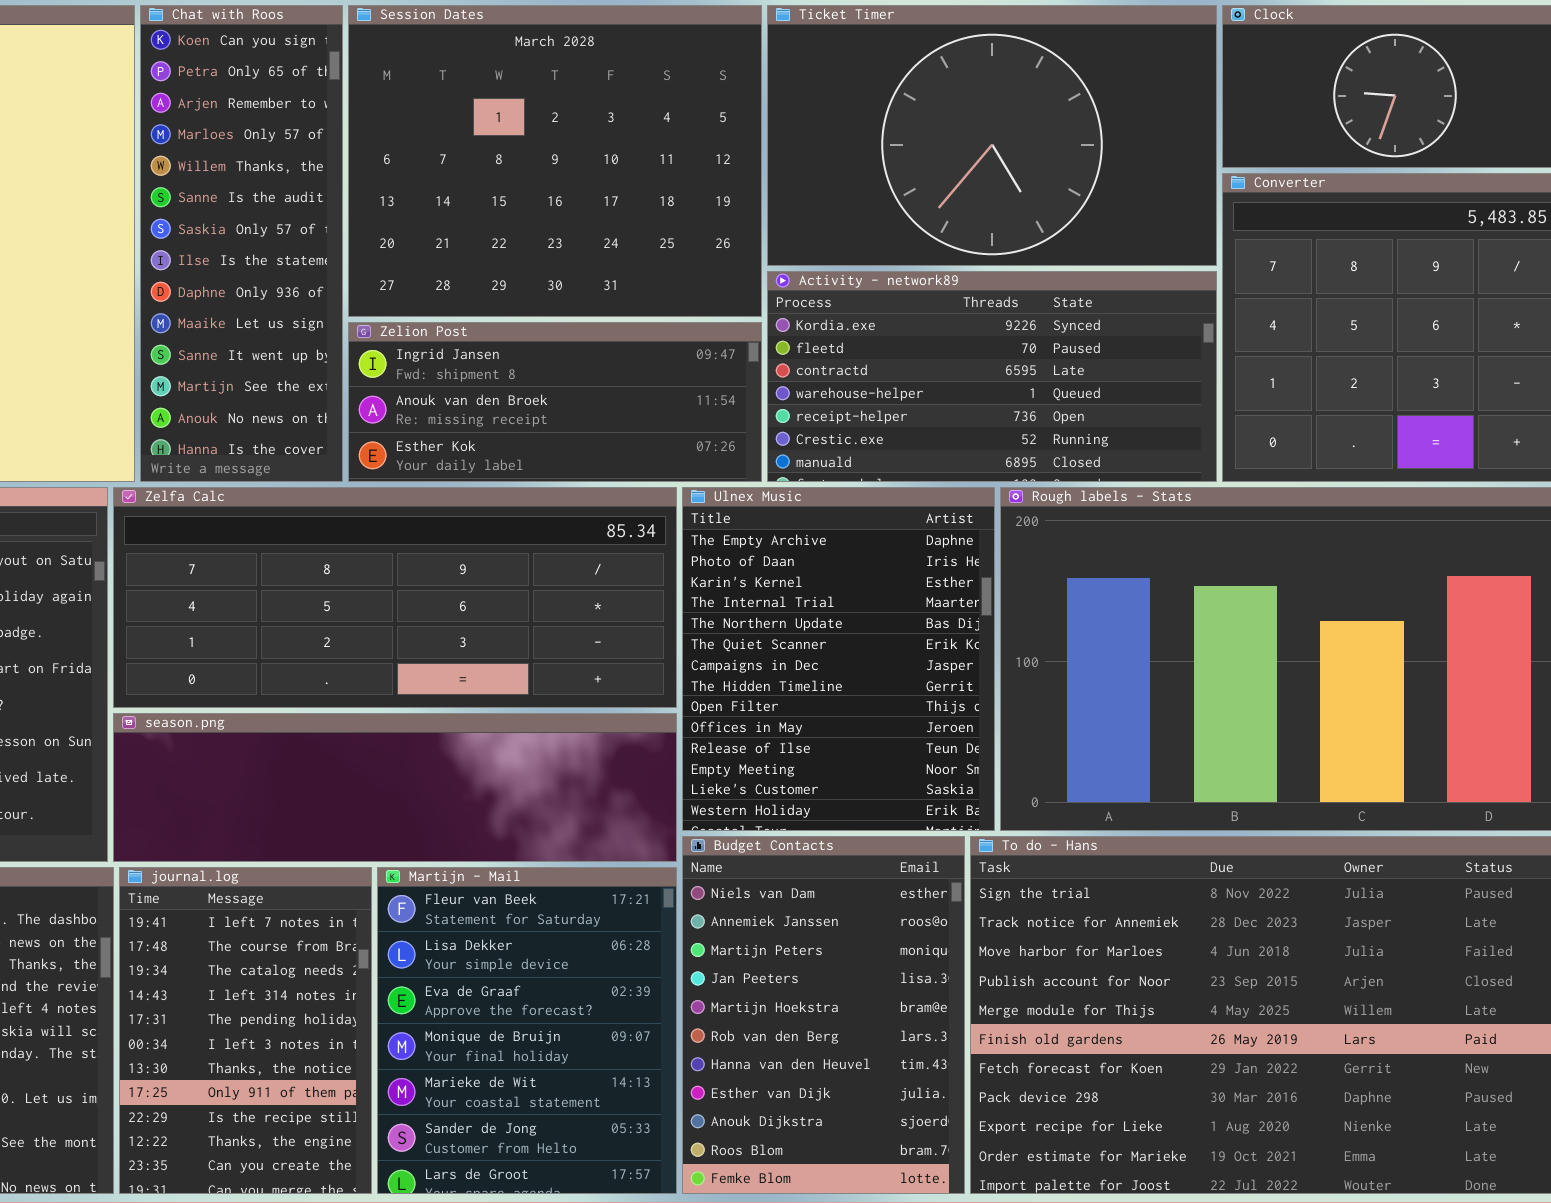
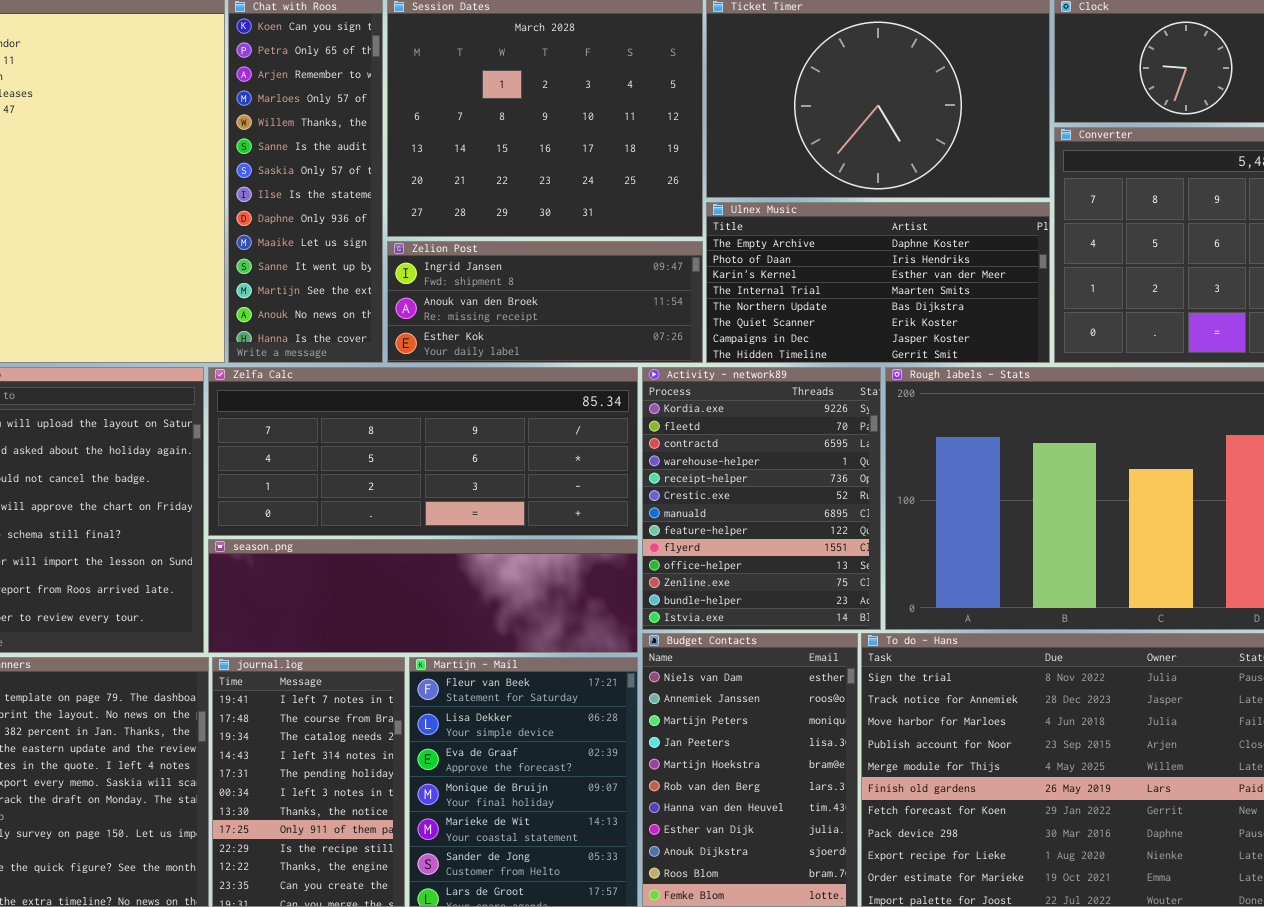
Activity - network89: [767,271,1217,482] -> [642,367,881,630], moved, resized
Ulnex Music: [682,487,995,831] -> [706,202,1050,363], moved, resized

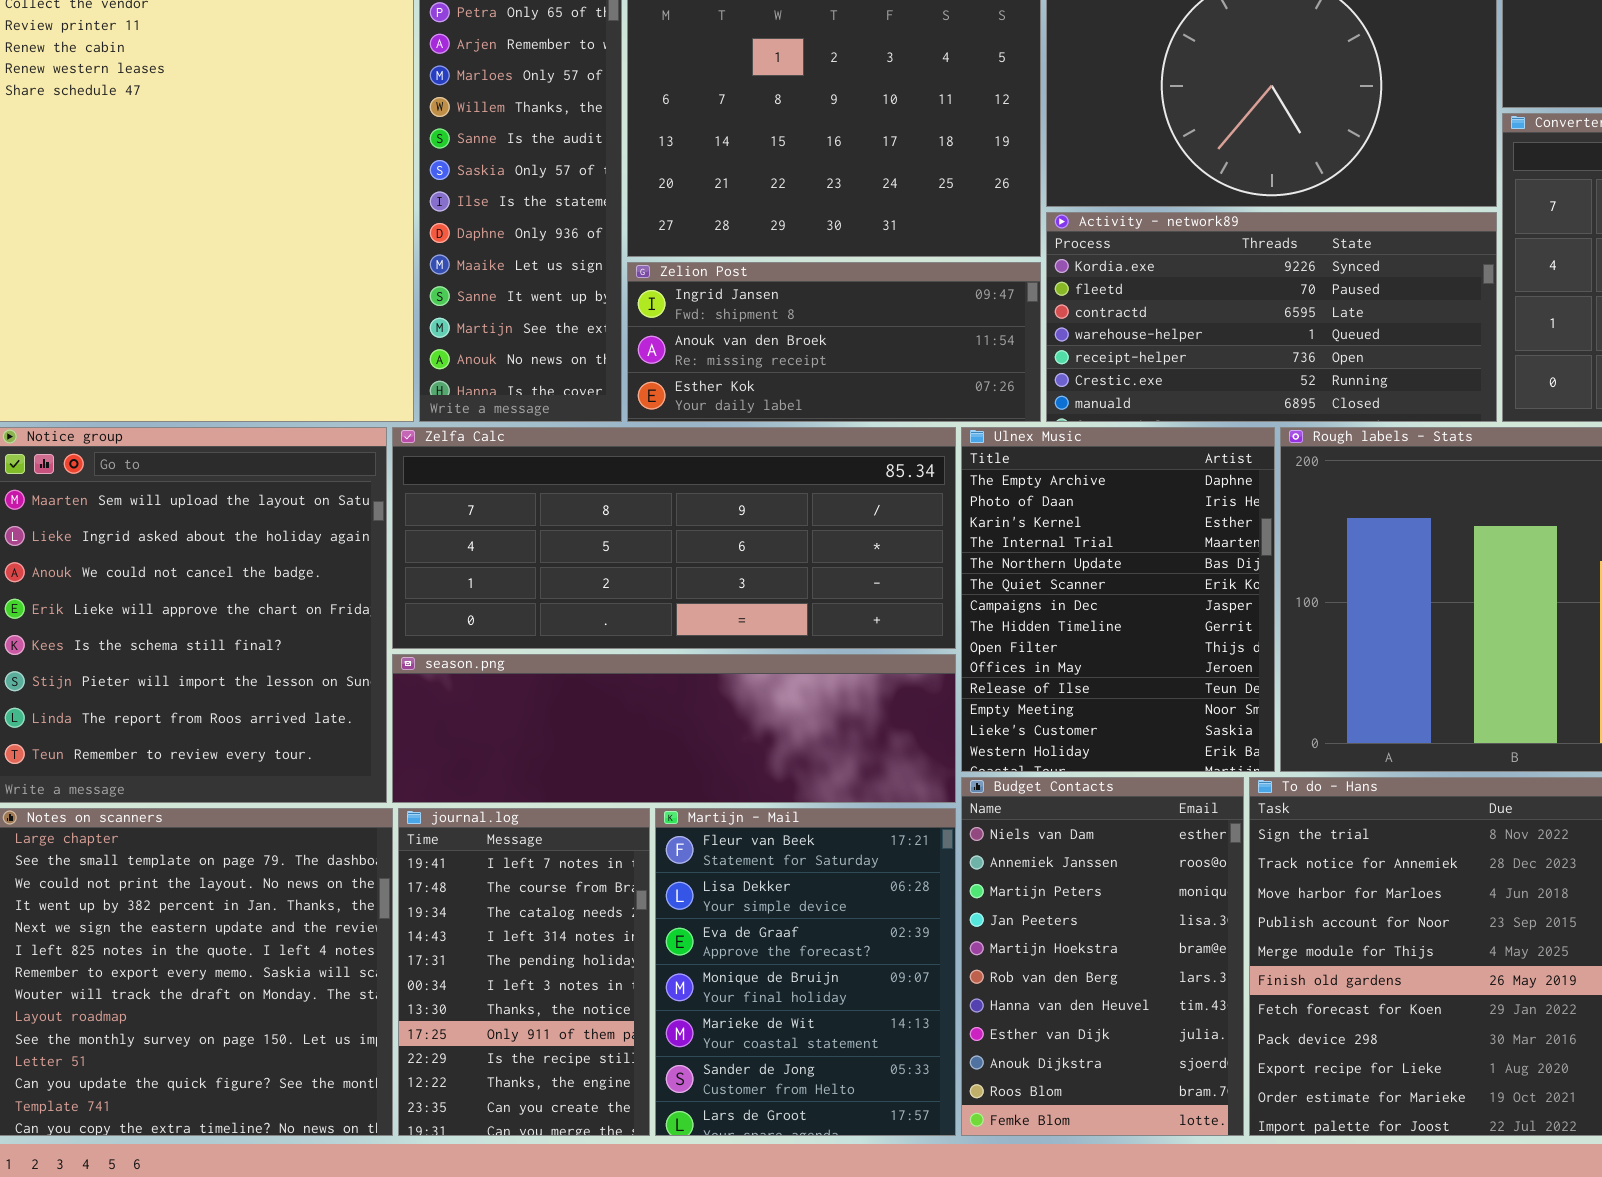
Ulnex Music: [706,202,1050,363] -> [961,427,1275,772], moved, resized
Activity - network89: [642,367,881,630] -> [1046,212,1497,422], moved, resized

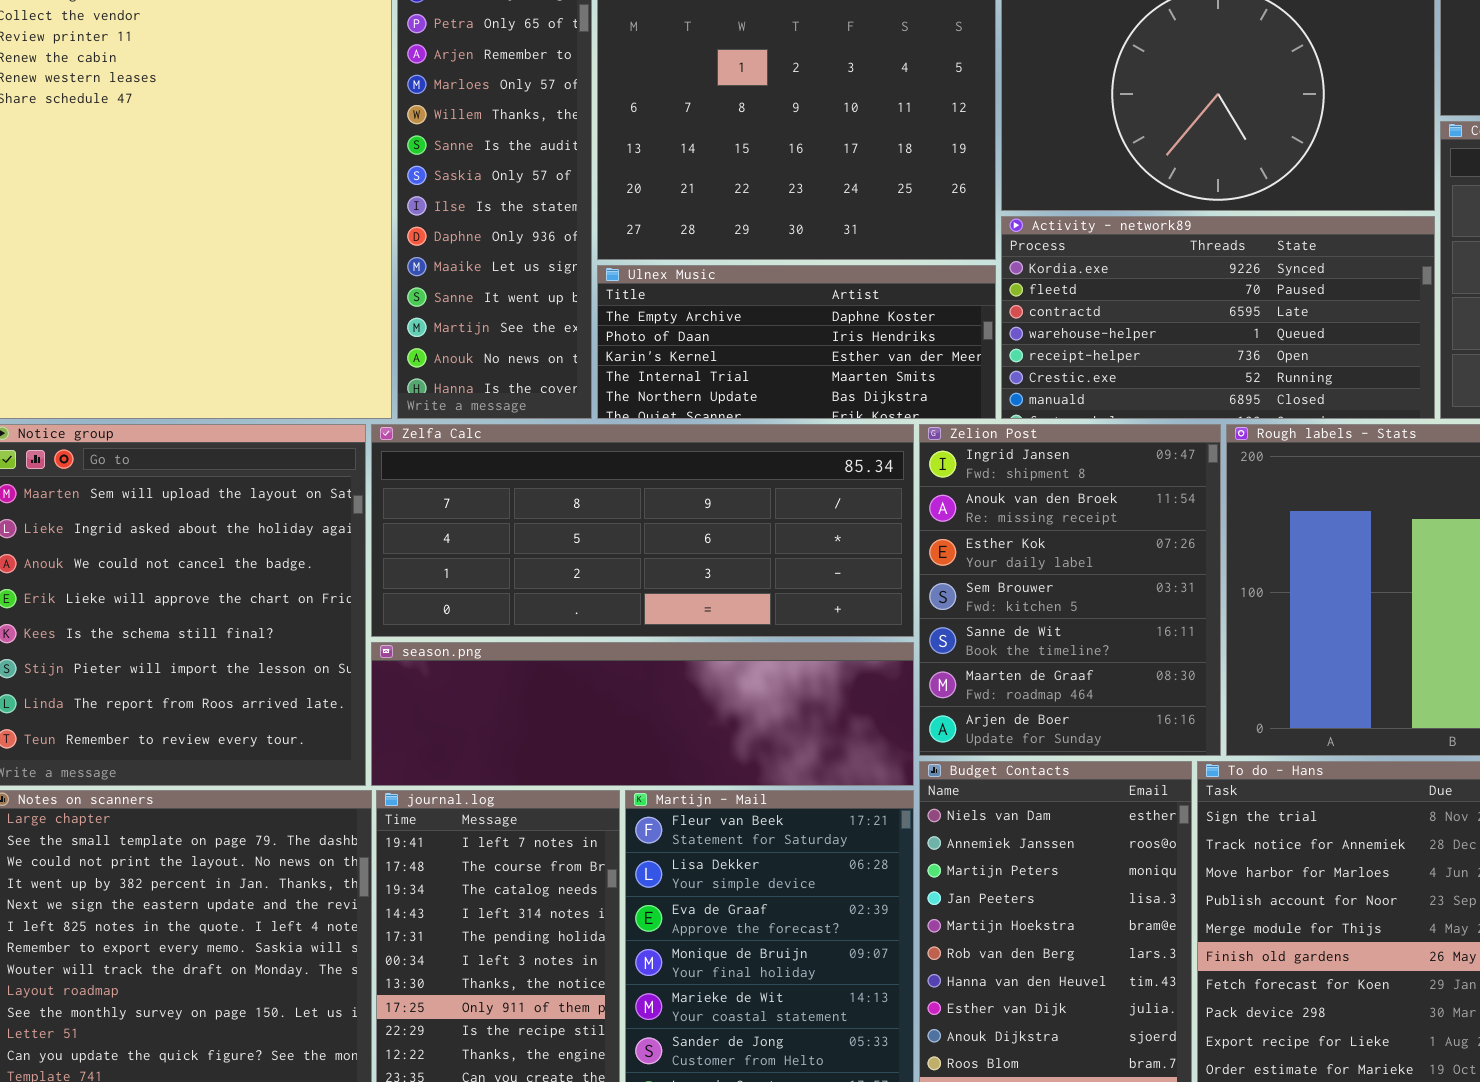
Zelion Post: [627,262,1041,422] -> [919,424,1221,756], moved, resized
Ulnex Music: [961,427,1275,772] -> [597,265,996,419], moved, resized

